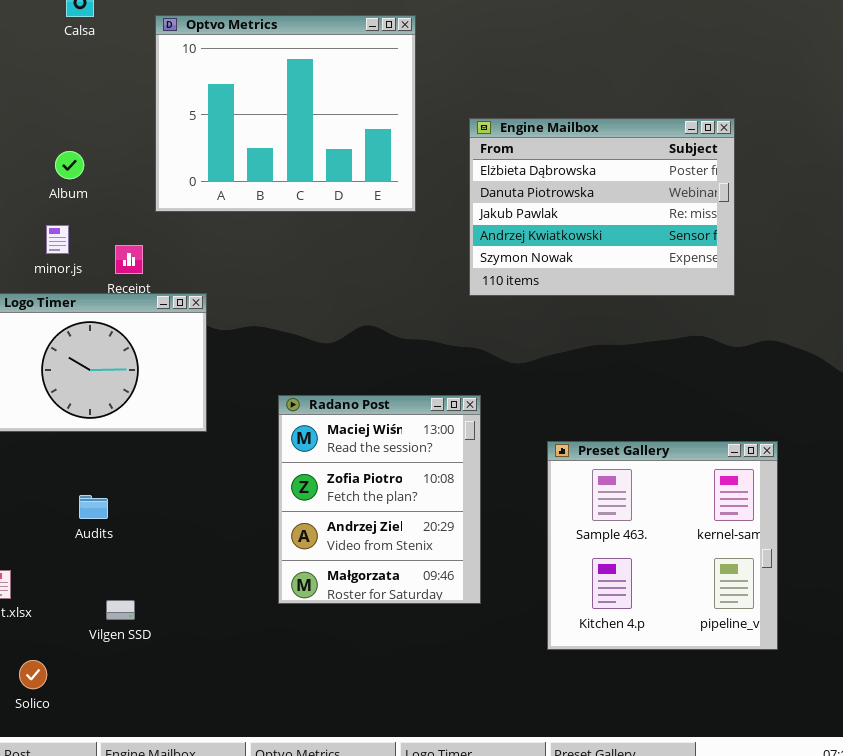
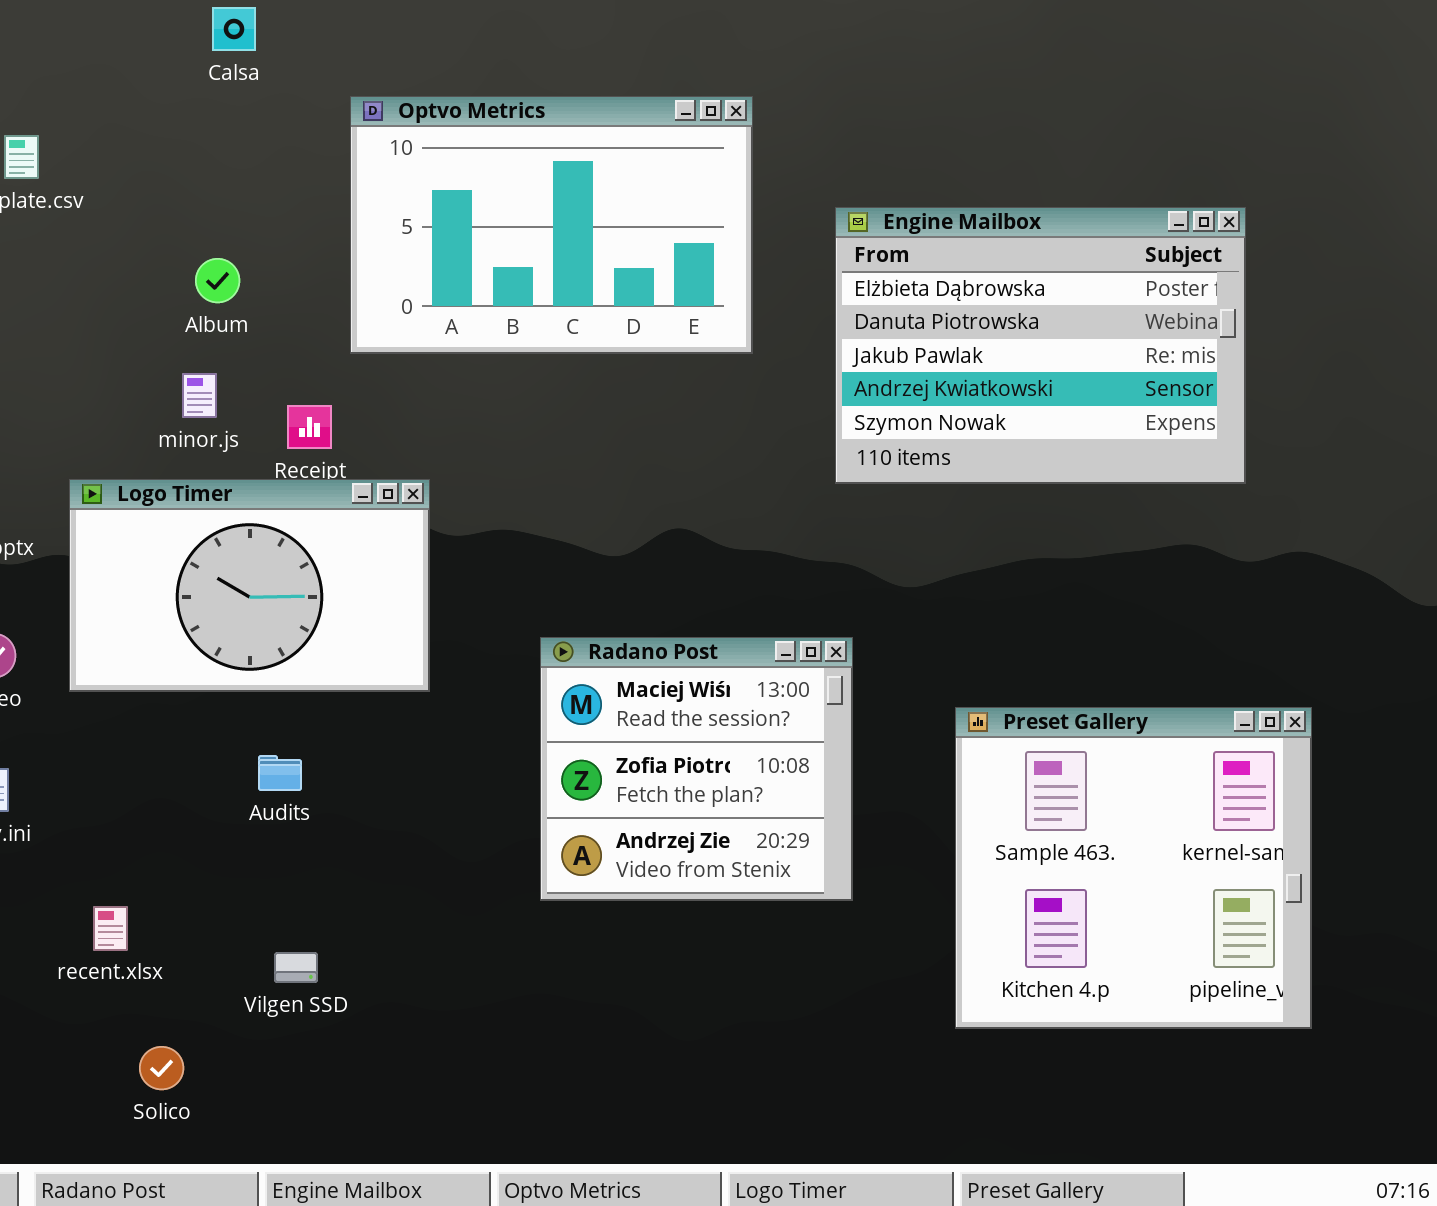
Optvo Metrics: [155,15,416,212] -> [350,96,753,354], resized
Radano Post: [278,395,481,604] -> [540,637,853,901], resized
Audits: [79,495,108,519] -> [258,755,302,791], moved

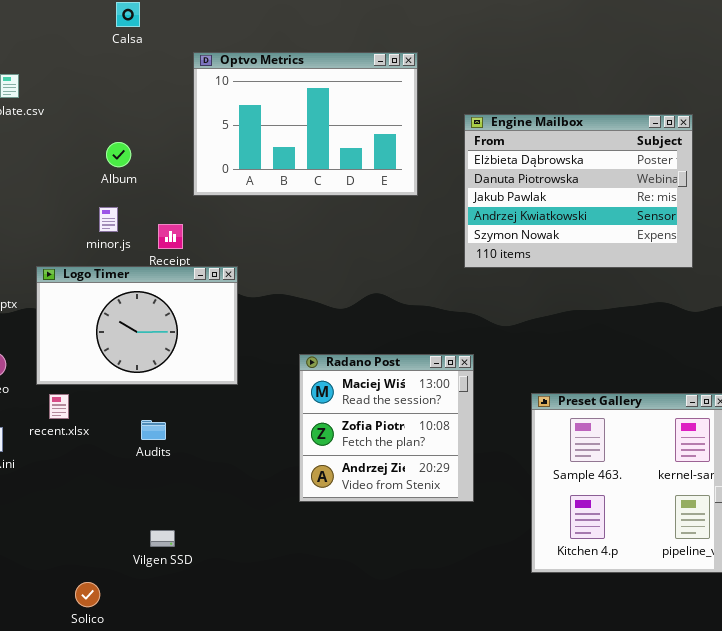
recent.xlsx: [93,906,128,951] -> [49,394,69,419], moved

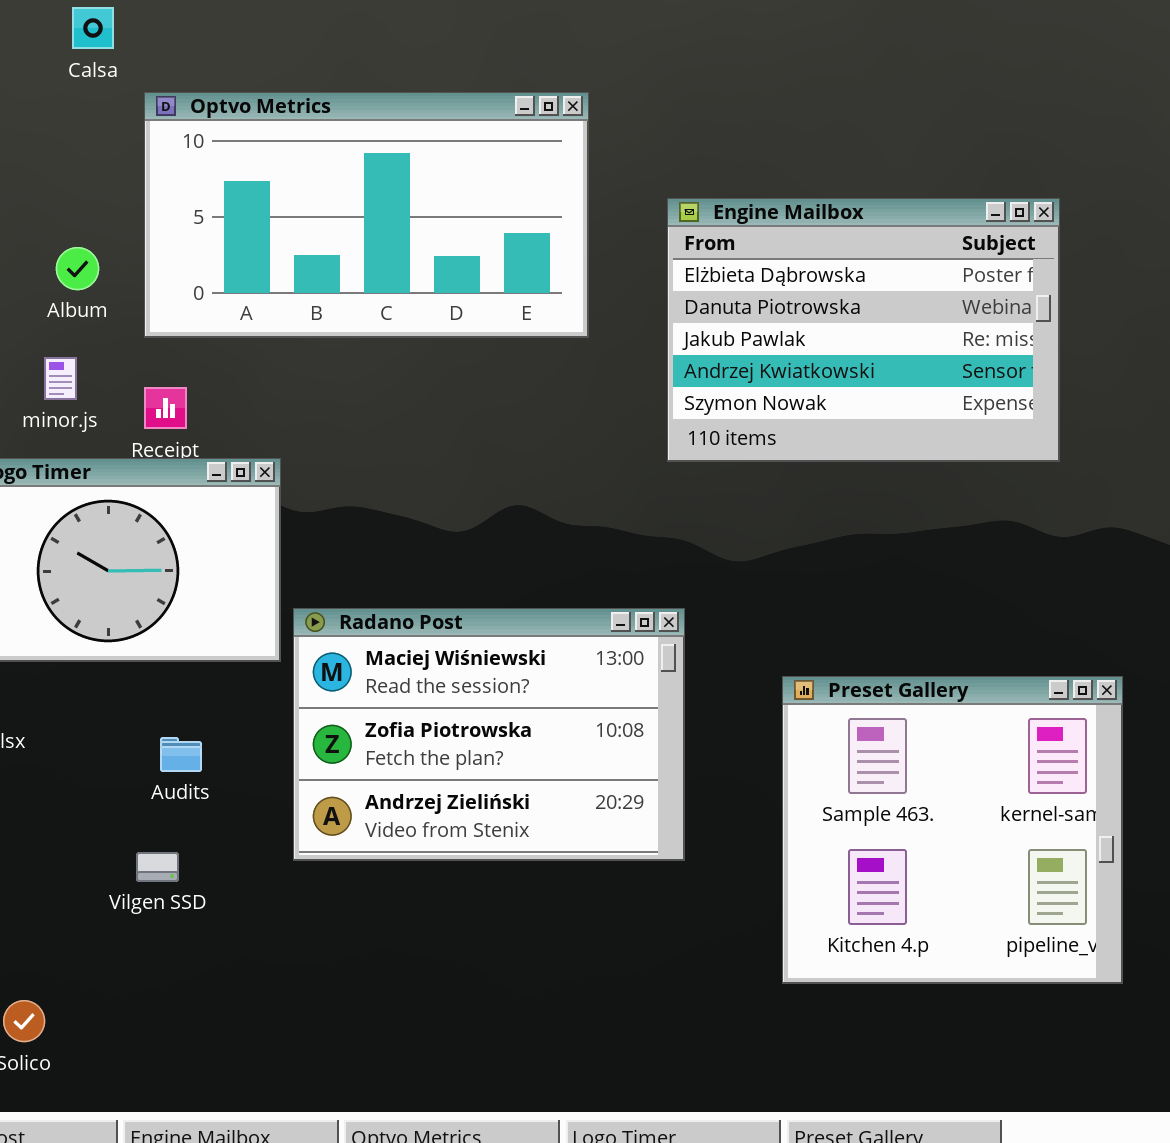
Optvo Metrics: [193,52,418,196] -> [144,92,589,338], resized
Radano Post: [299,354,474,502] -> [293,608,685,861], resized
Audits: [141,420,166,440] -> [160,737,202,772], moved
Vilgen SSD: [150,530,175,547] -> [136,852,179,882], moved

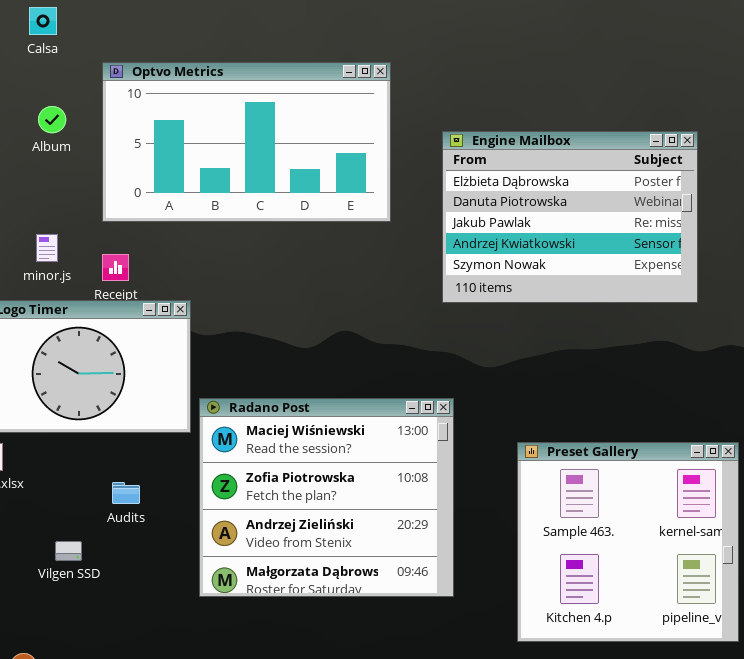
Calsa: [72,7,114,49] -> [29,7,57,35], moved
Album: [56,247,99,290] -> [38,106,66,133], moved
Radano Post: [293,608,685,861] -> [199,398,454,597], resized
Vilgen SSD: [136,852,179,882] -> [55,541,82,561], moved

